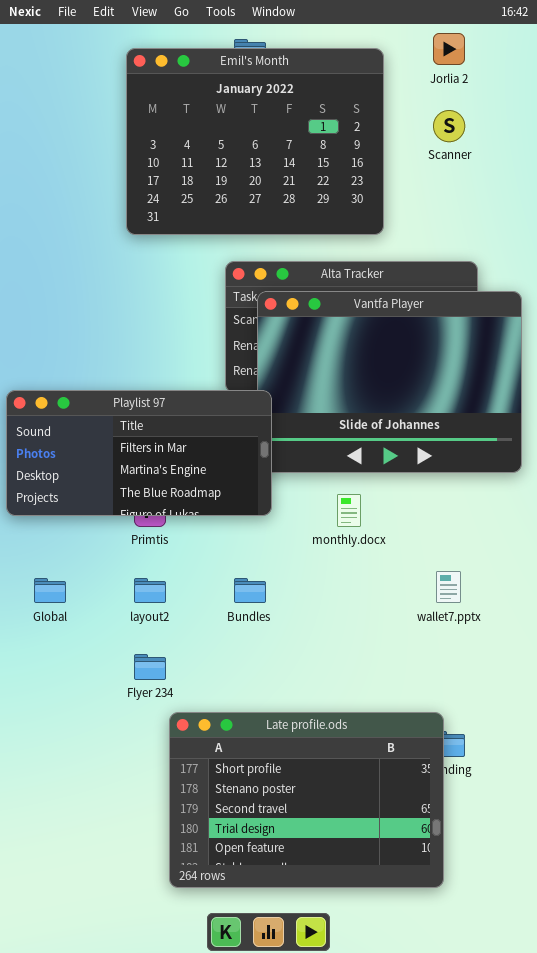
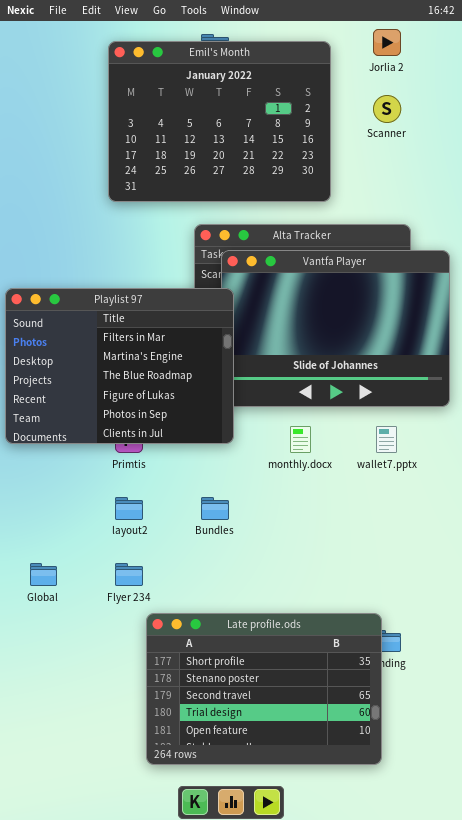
Playlist 97: [6,390,272,516] -> [5,288,234,444], resized
wallet7.pptx: [436,571,461,603] -> [376,426,397,453], moved
Global: [34,578,66,603] -> [30,563,57,586], moved

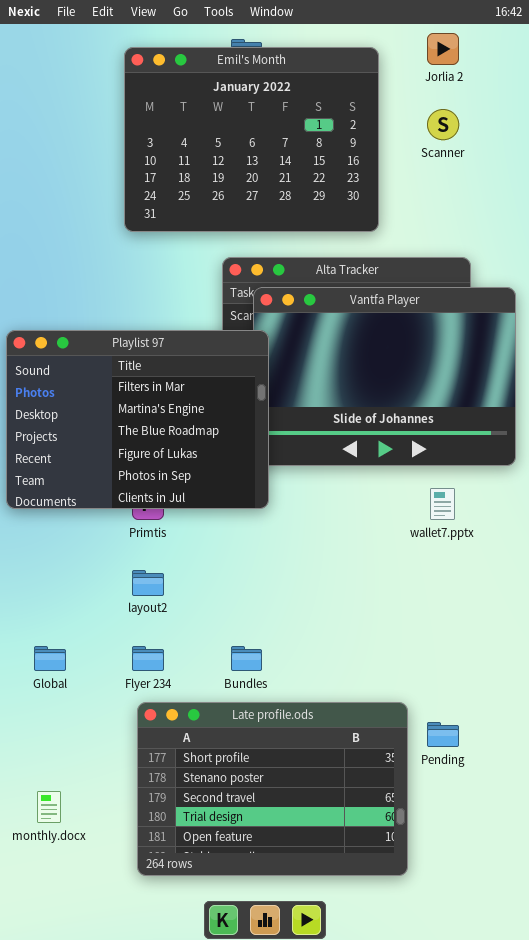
monthly.docx: [290,426,311,453] -> [37,791,61,823], moved
Bundles: [201,497,229,520] -> [231,646,262,671], moved
Late profile.ods: [146,613,382,765] -> [137,702,408,876], moved

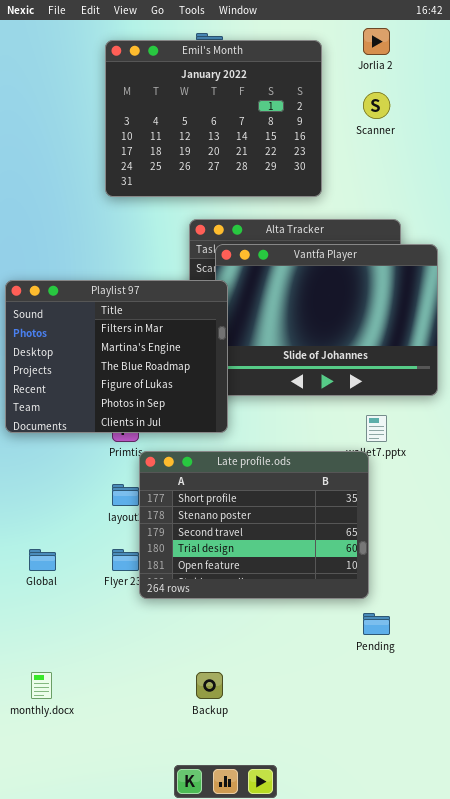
Late profile.ods: [137,702,408,876] -> [139,451,369,599], moved

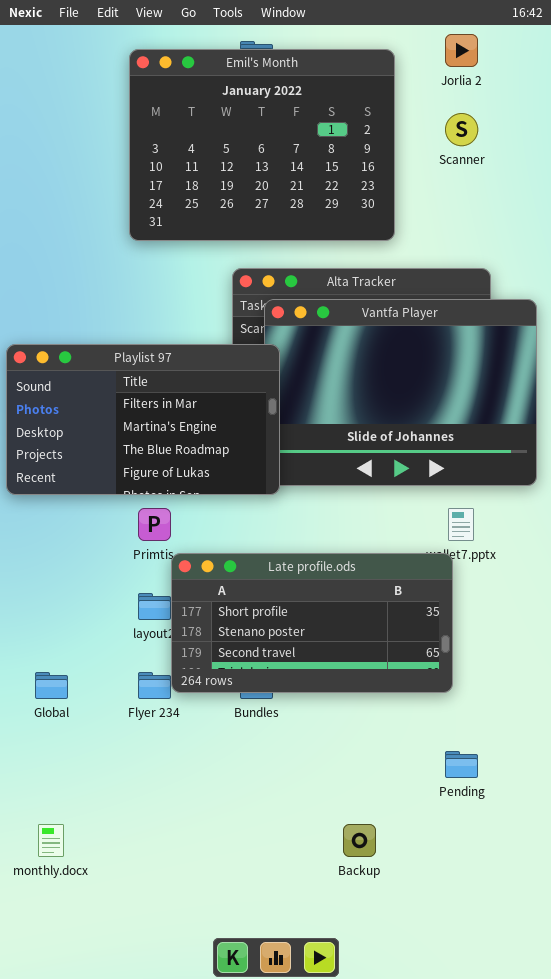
Playlist 97: [5,280,228,433] -> [6,344,280,495], resized
Late profile.ods: [139,451,369,599] -> [171,553,453,693], resized
Backup: [196,672,223,699] -> [343,824,376,857], moved

